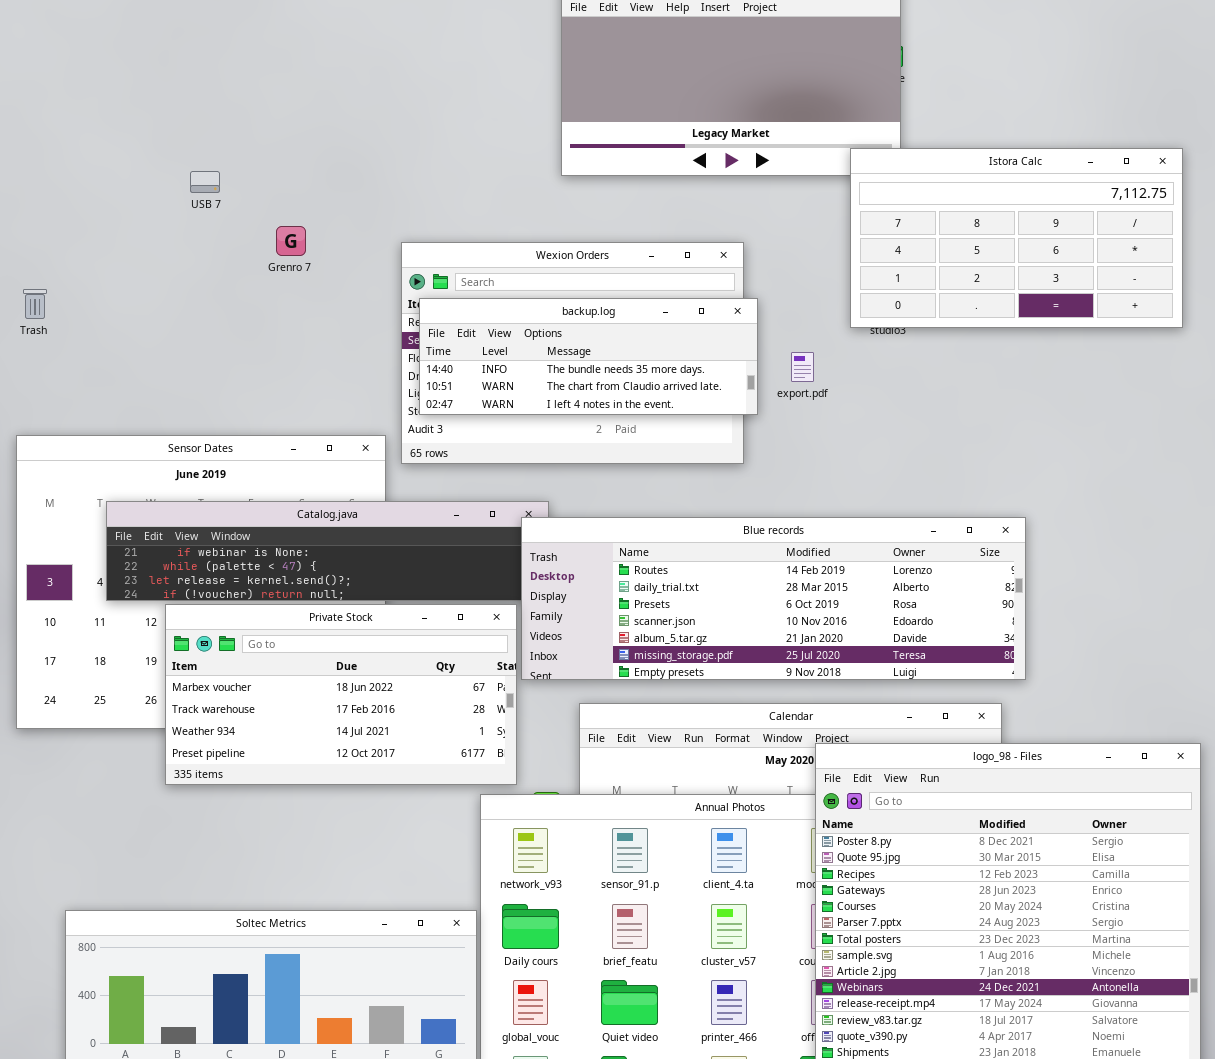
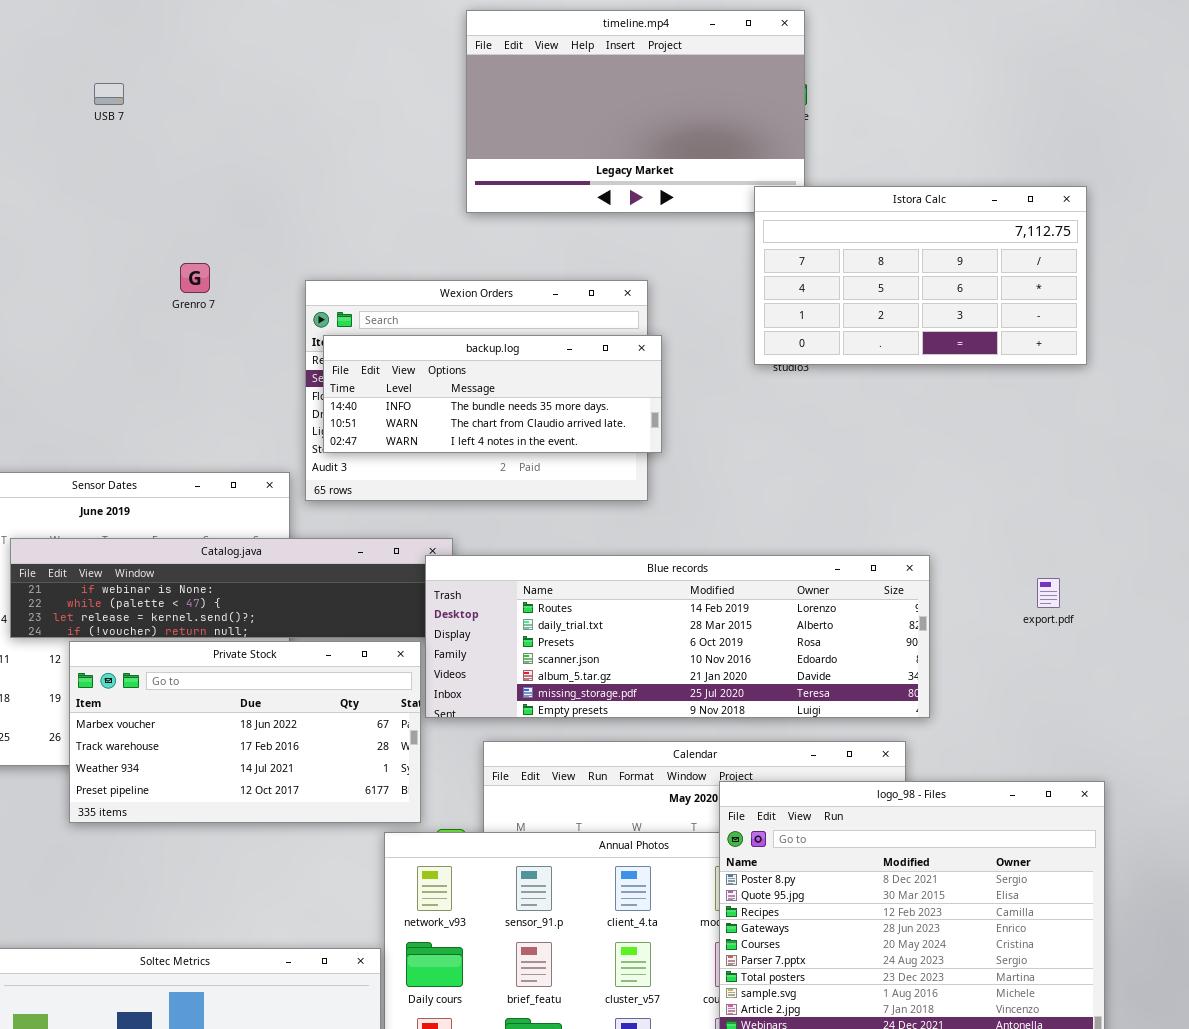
USB 7: [190,171,220,193] -> [94,83,124,105], moved
export.pdf: [791,352,814,382] -> [1037,578,1060,608], moved

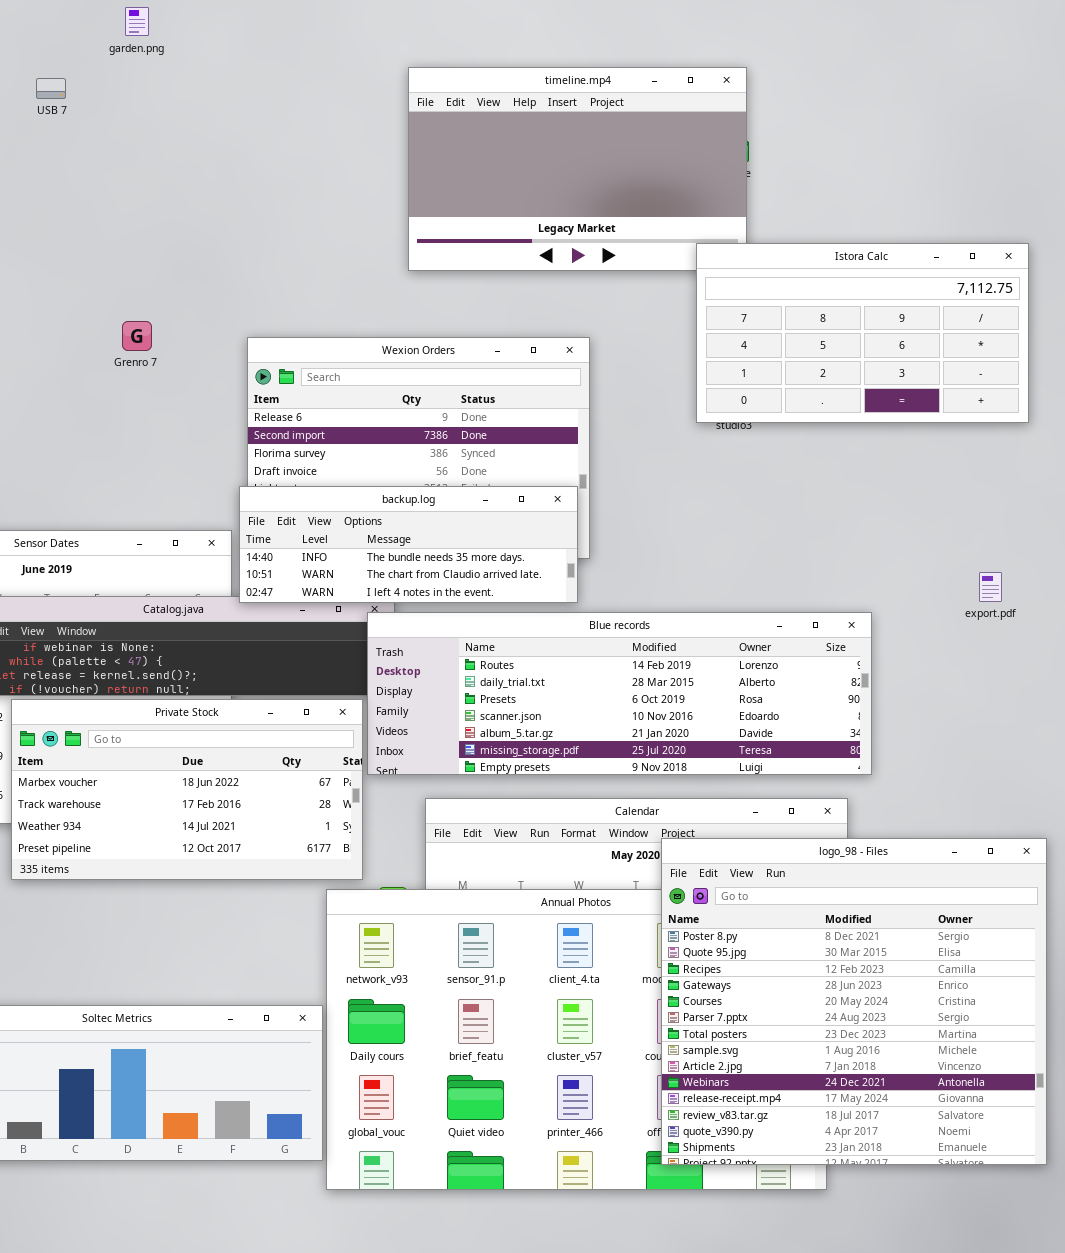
USB 7: [94,83,124,105] -> [36,78,66,99], moved
backup.log: [323,335,662,453] -> [239,486,578,603], moved
export.pdf: [1037,578,1060,608] -> [979,572,1002,602], moved

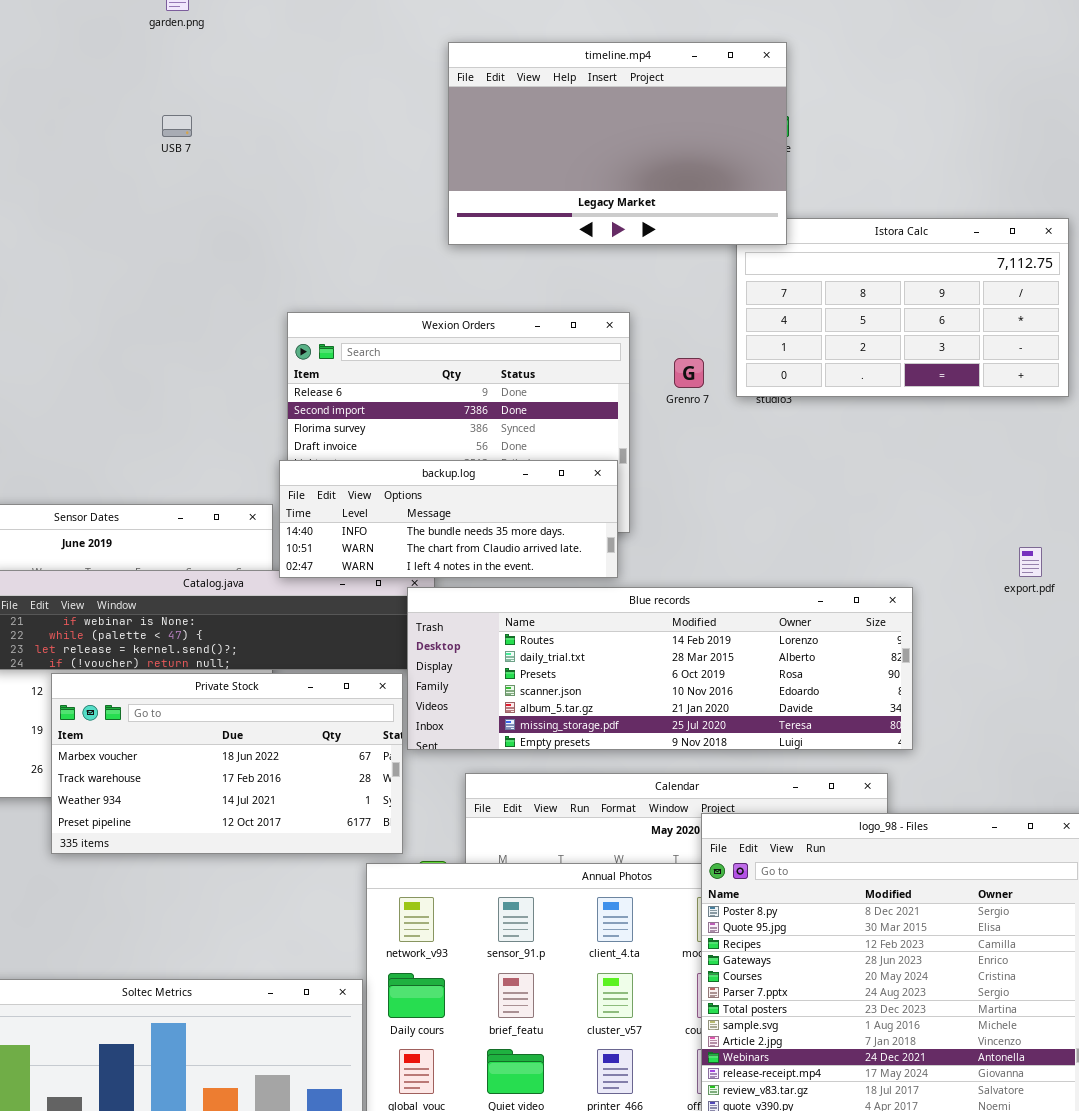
timeline.mp4: [408,67,747,271] -> [448,42,787,245], raised
USB 7: [36,78,66,99] -> [162,115,192,137], moved
Grenro 7: [122,321,152,351] -> [674,358,704,388], moved

